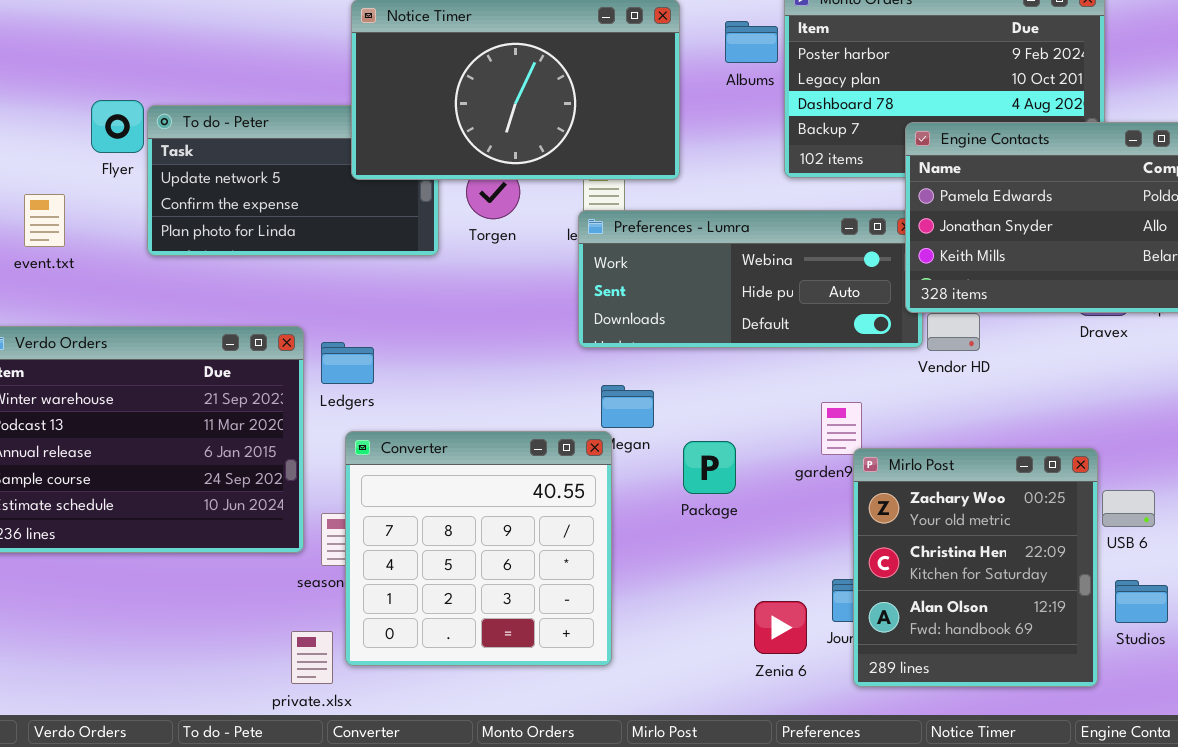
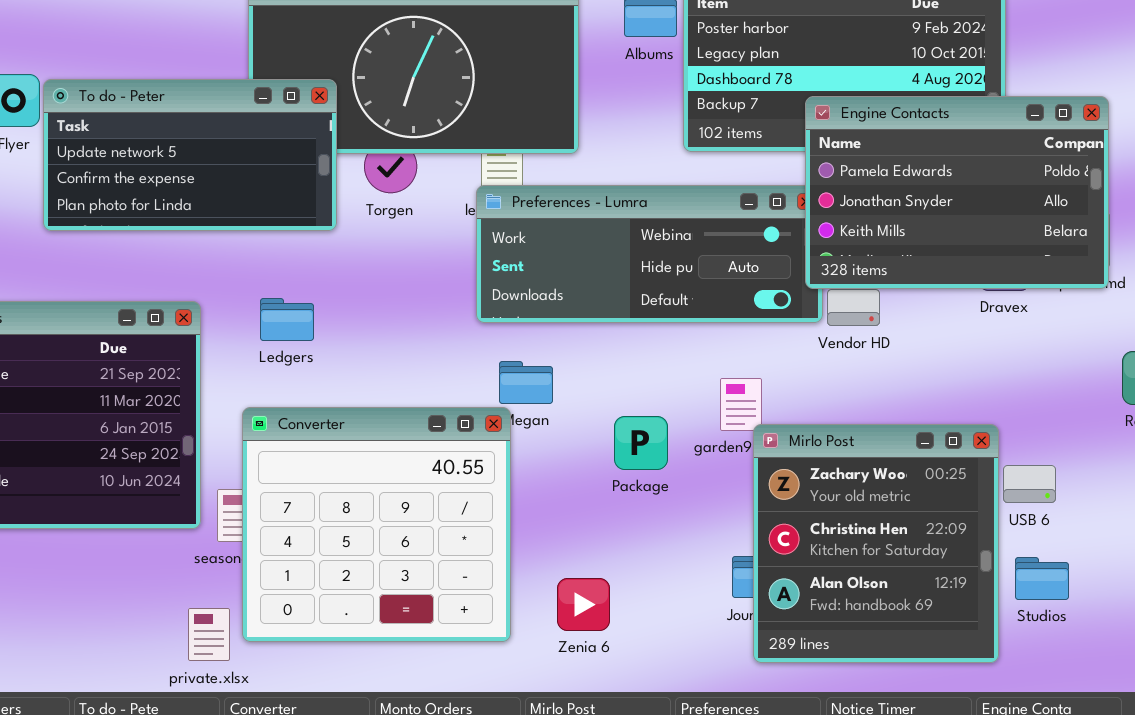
To do - Peter: [147,105,439,256] -> [43,79,337,231], raised
Ledgers: [321,342,374,384] -> [260,298,314,341], moved
Package: [683,441,736,494] -> [614,416,668,470], moved
Zenia 6: [754,601,807,654] -> [557,578,610,631], moved

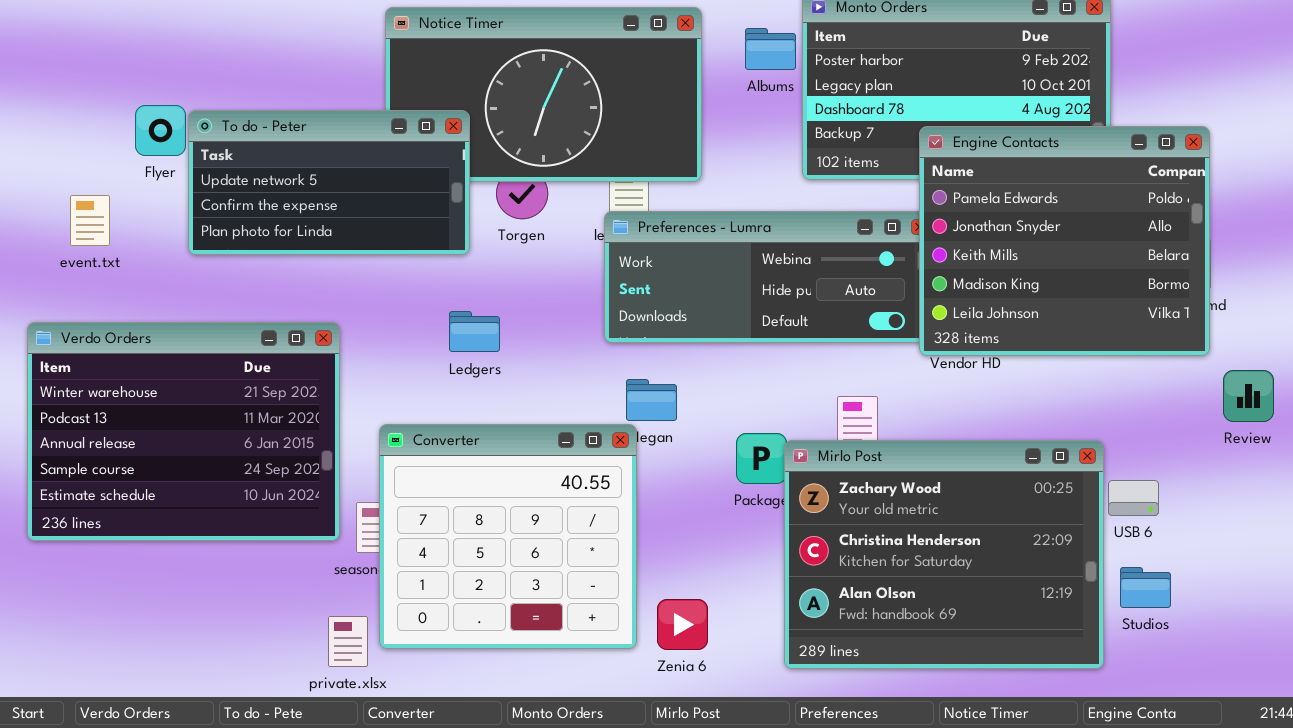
Engine Contacts: [805,96,1109,289] -> [919,126,1210,356], resized
Ledgers: [260,298,314,341] -> [449,311,500,352], moved
Mirlo Post: [753,424,999,663] -> [784,440,1104,669], resized
Zenia 6: [557,578,610,631] -> [657,599,708,650], moved

